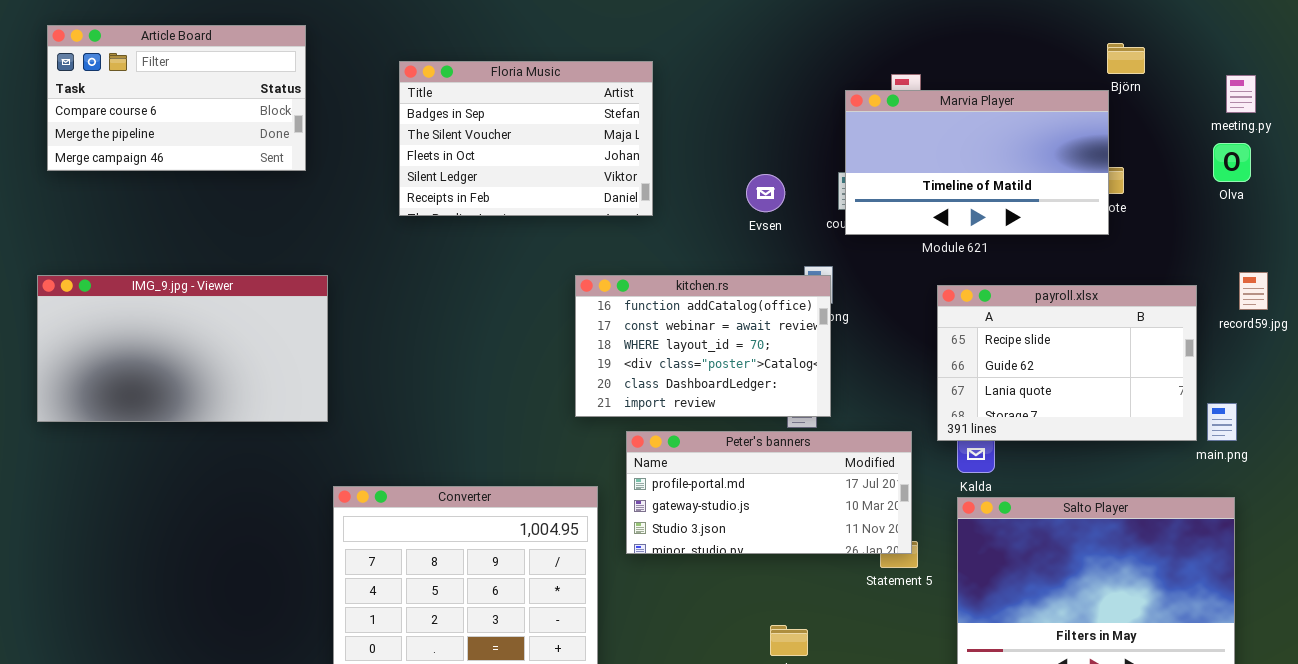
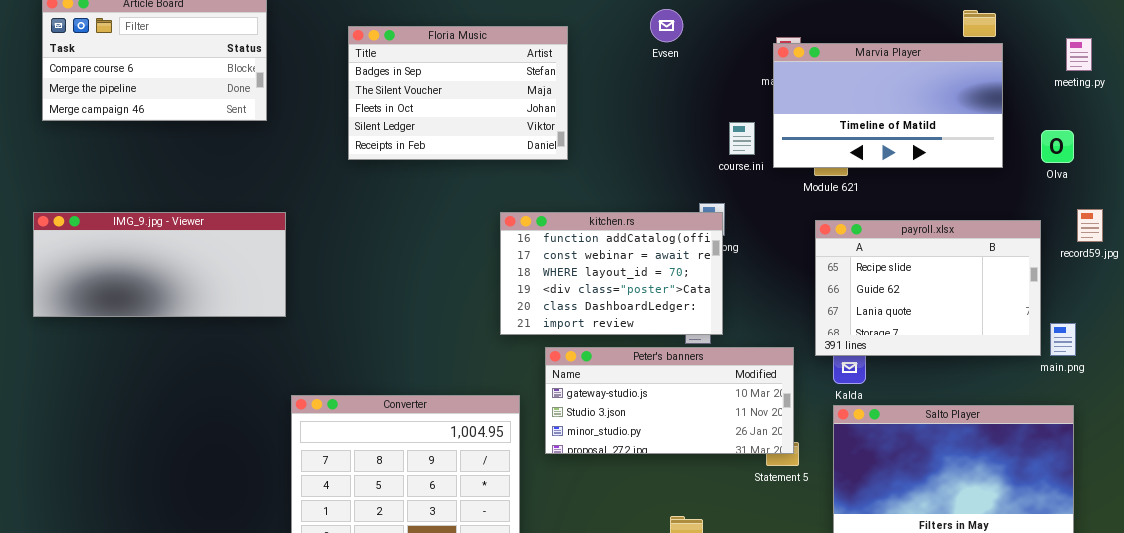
Marvia Player: [845,90,1109,235] -> [773,43,1003,168], moved
Olva: [1213,143,1251,182] -> [1041,130,1074,163], moved
Evsen: [746,174,785,212] -> [650,9,683,42], moved
IMG_9.jpg - Viewer: [37,275,328,422] -> [33,212,286,317], resized
Peter's banners: [626,431,912,554] -> [545,347,794,454], scrolled down 1 row

